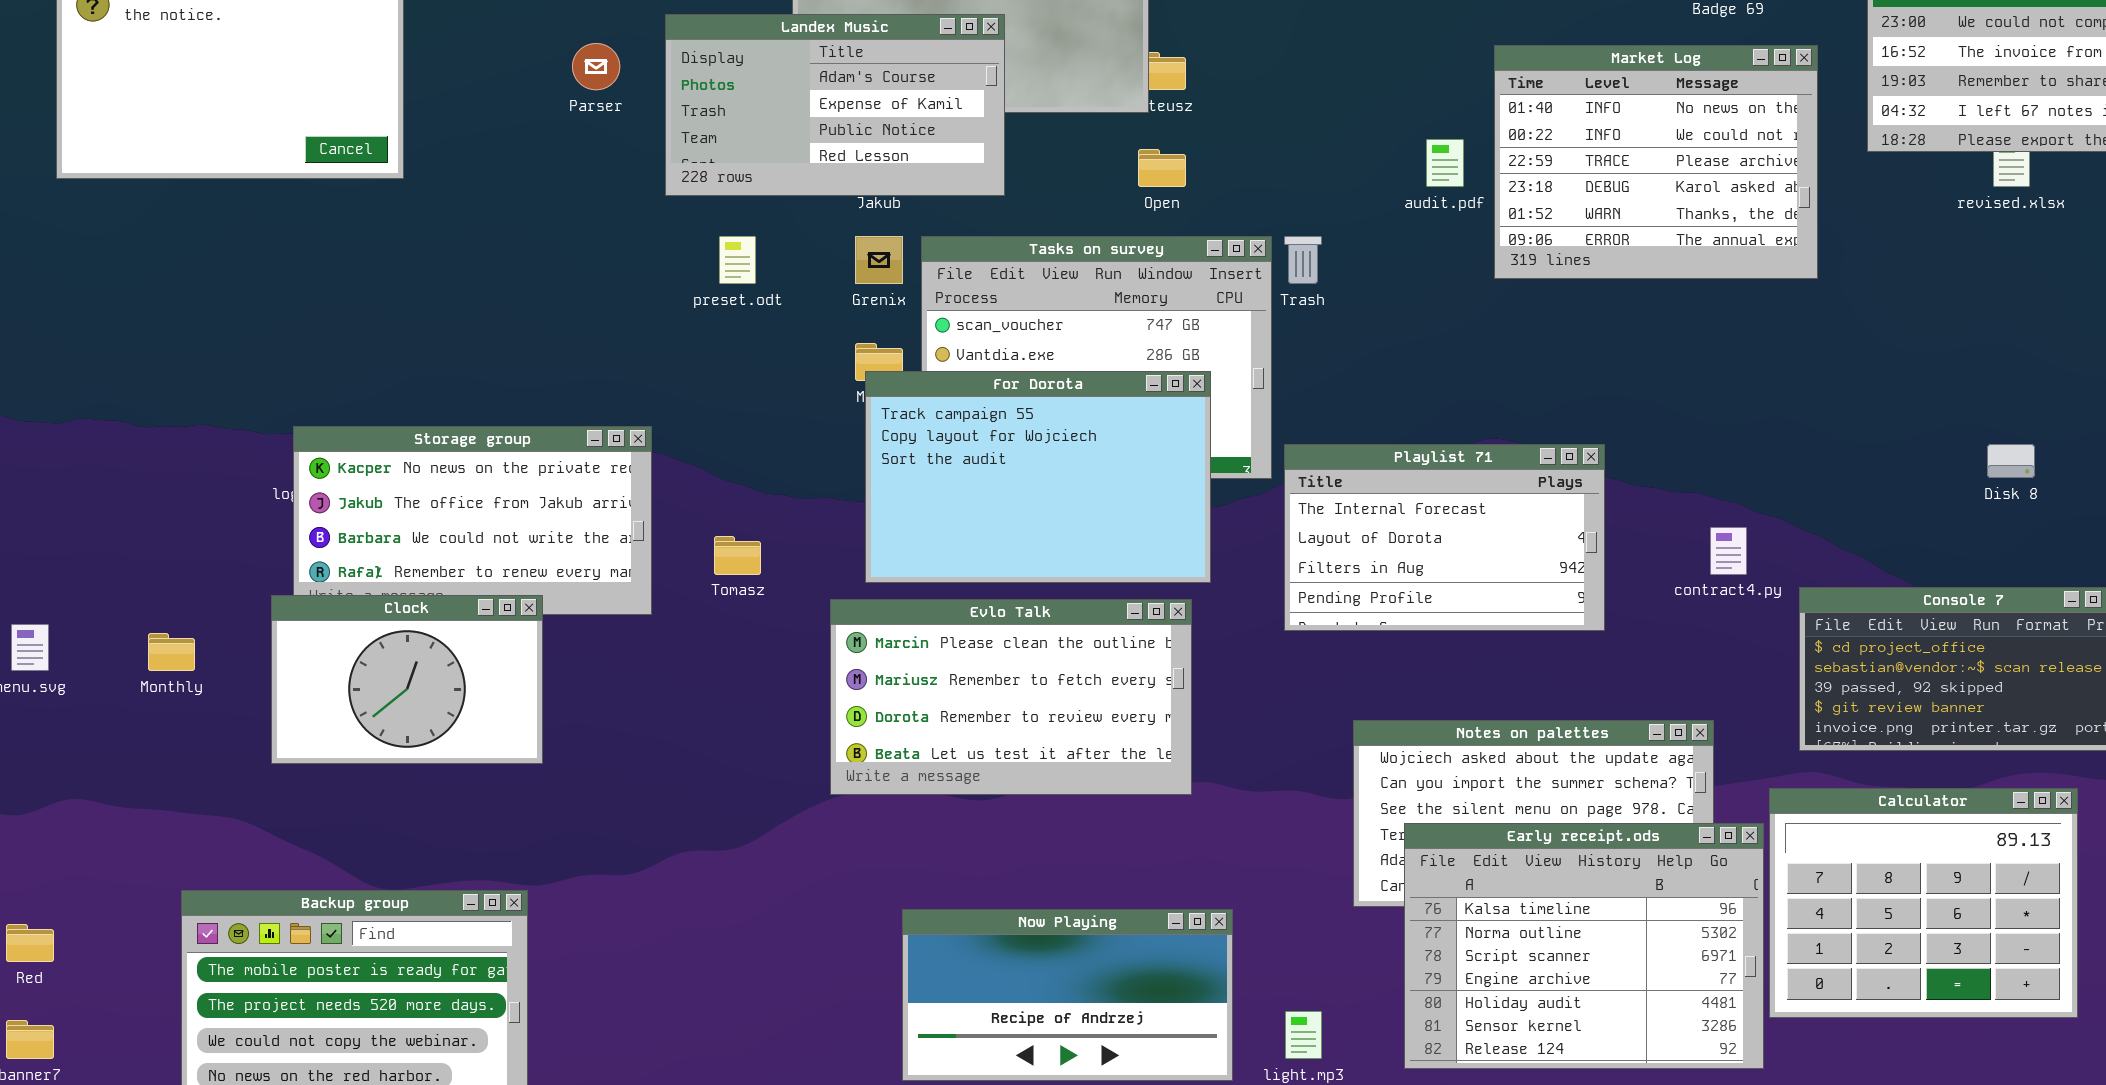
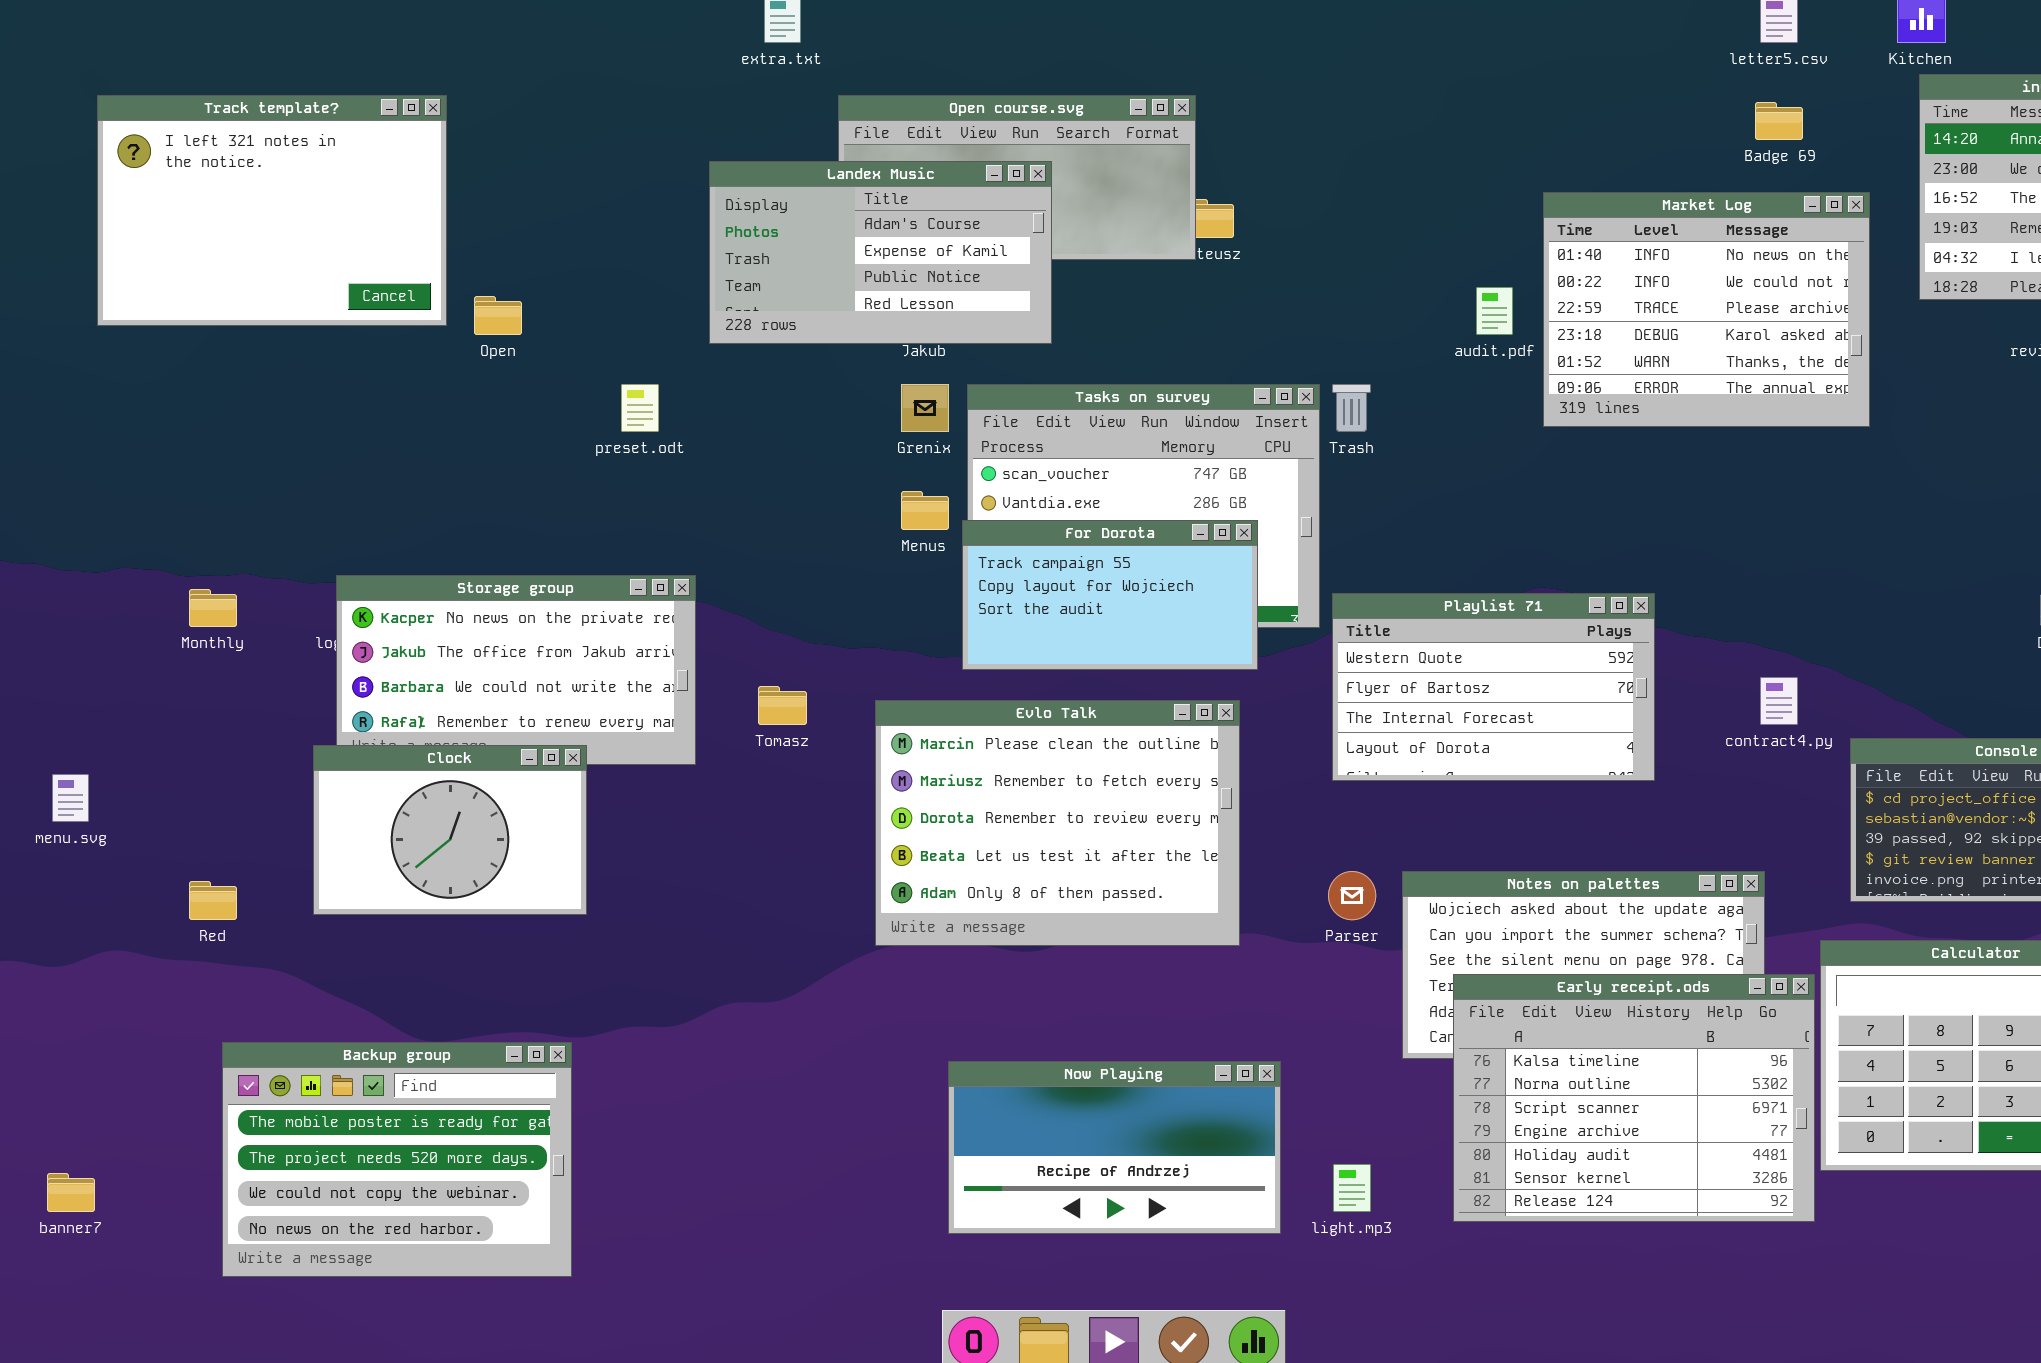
Parser: [572,43,620,90] -> [1328,871,1376,920], moved
Open: [1138,149,1186,187] -> [474,296,522,335], moved
preset.odt: [719,236,756,284] -> [621,384,659,432], moved
For Dorota: [865,371,1211,583] -> [962,520,1258,670], resized
Playlist 71: [1284,444,1605,631] -> [1332,593,1655,781], scrolled up 2 rows
Evlo Talk: [830,599,1192,795] -> [875,700,1240,946], resized
Monthly: [148,633,195,671] -> [189,589,237,627], moved
Red: [6,924,54,962] -> [189,881,237,920], moved

